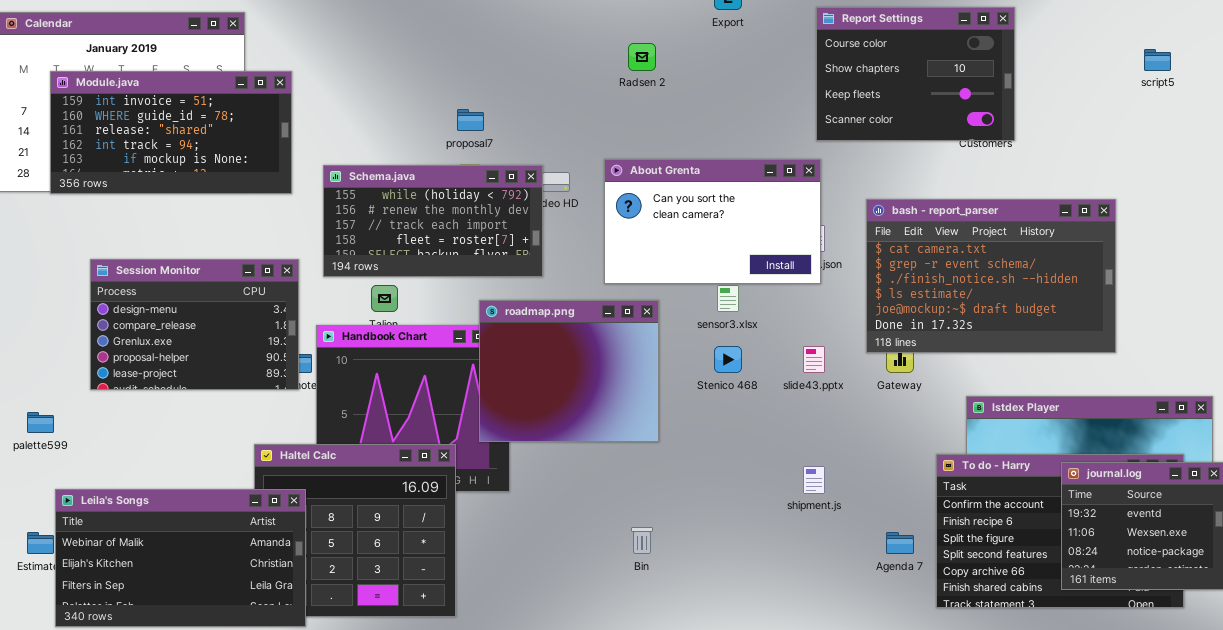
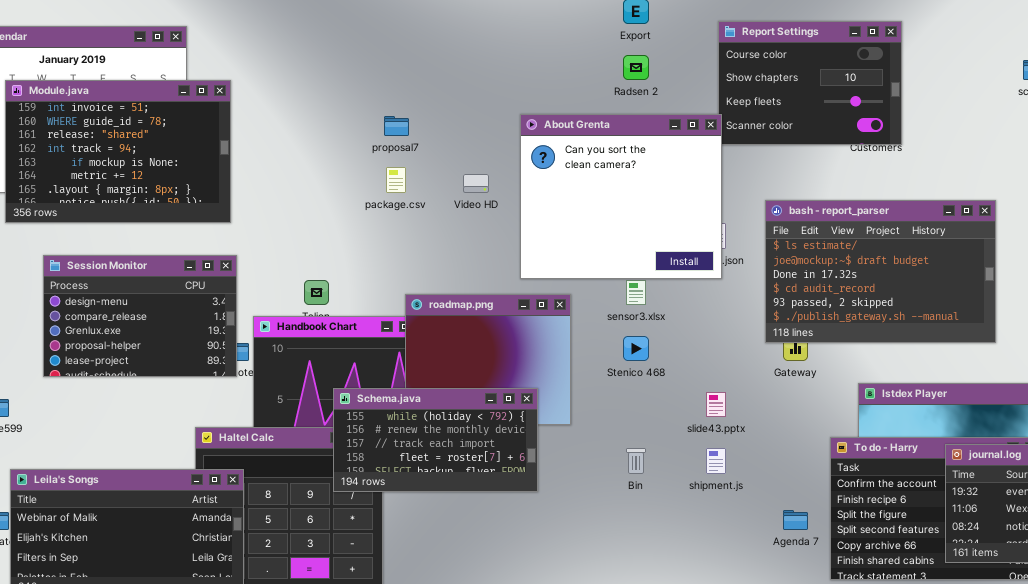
Radsen 2: [628,43,656,71] -> [623,55,649,80], moved
Module.java: [50,71,292,194] -> [5,80,231,223], resized
About Grenta: [604,159,821,284] -> [520,114,722,279], resized
Schema.java: [323,165,543,277] -> [333,388,538,492], moved
bash - report_parser: [866,199,1116,353] -> [765,200,996,343], scrolled down 3 rows
slide43.pptx: [803,346,825,373] -> [706,392,726,417], moved
Bin: [631,527,653,554] -> [626,448,646,474], moved

